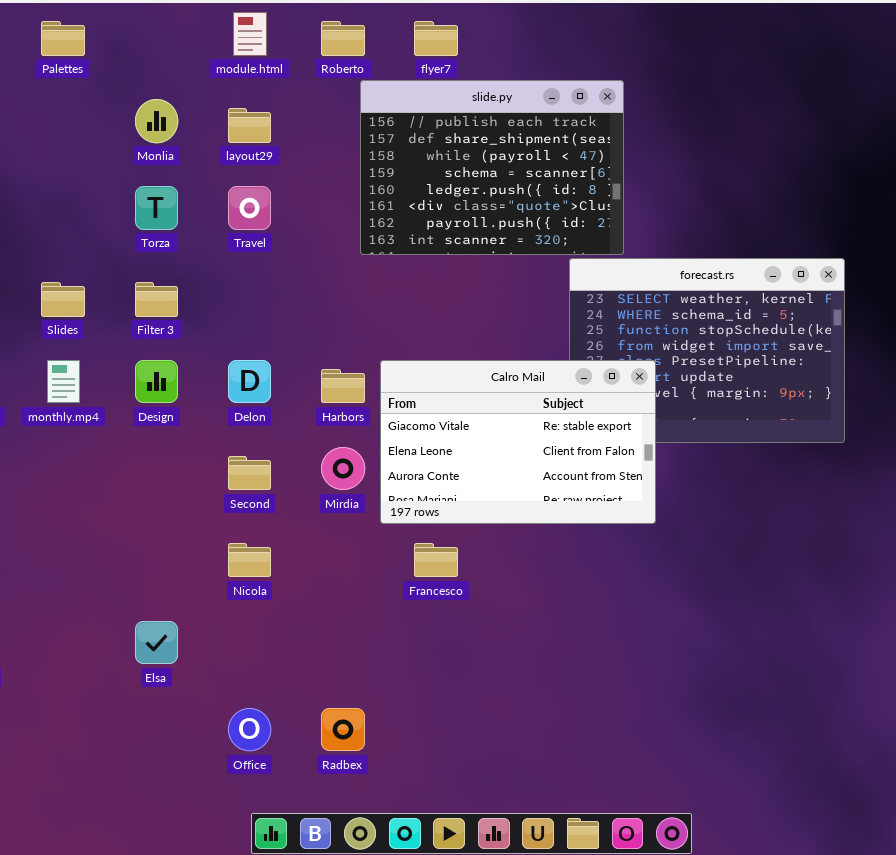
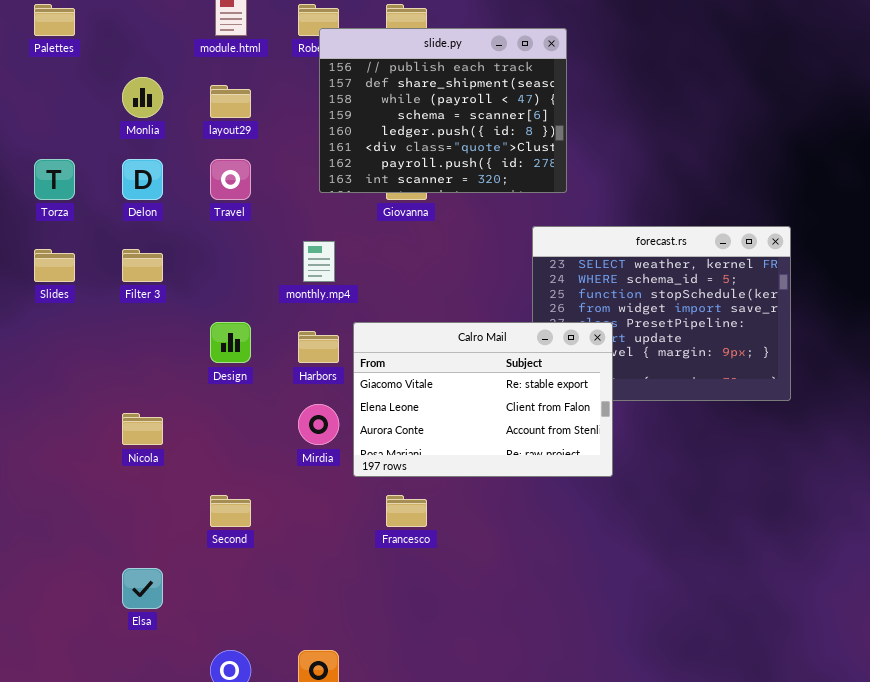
slide.py: [360,80,624,255] -> [319,28,567,193], moved
Torza: [135,186,178,230] -> [34,159,75,200], moved
monthly.mp4: [47,360,80,403] -> [303,241,335,282], moved
Design: [135,360,178,403] -> [210,322,251,363], moved
Delon: [228,360,271,403] -> [122,159,163,200], moved
Second: [228,456,271,490] -> [210,495,251,527], moved
Nicola: [228,543,271,577] -> [122,413,163,445], moved

